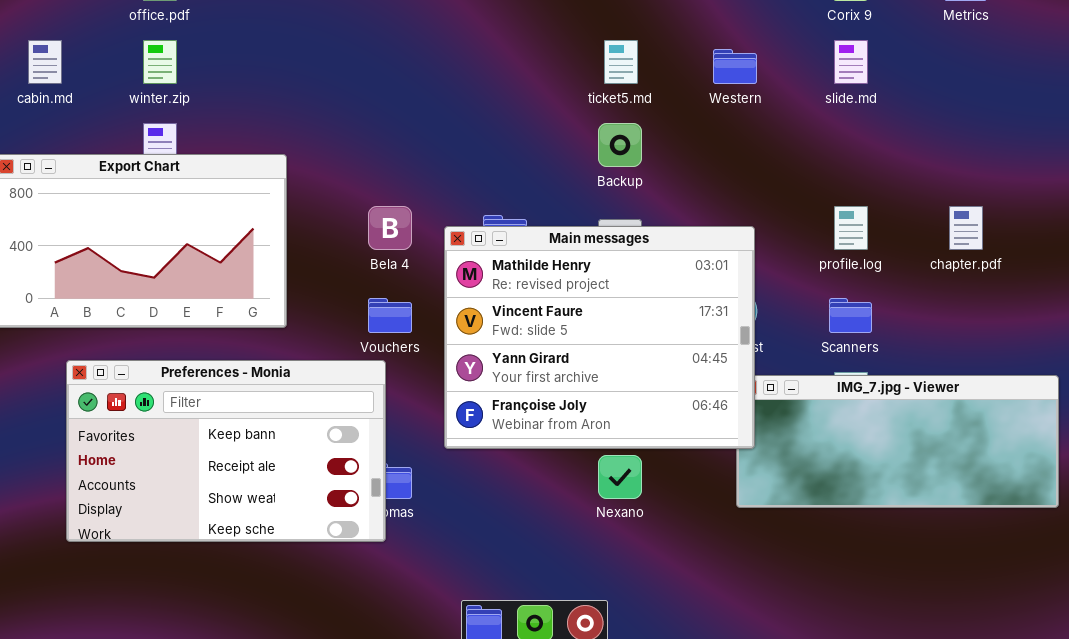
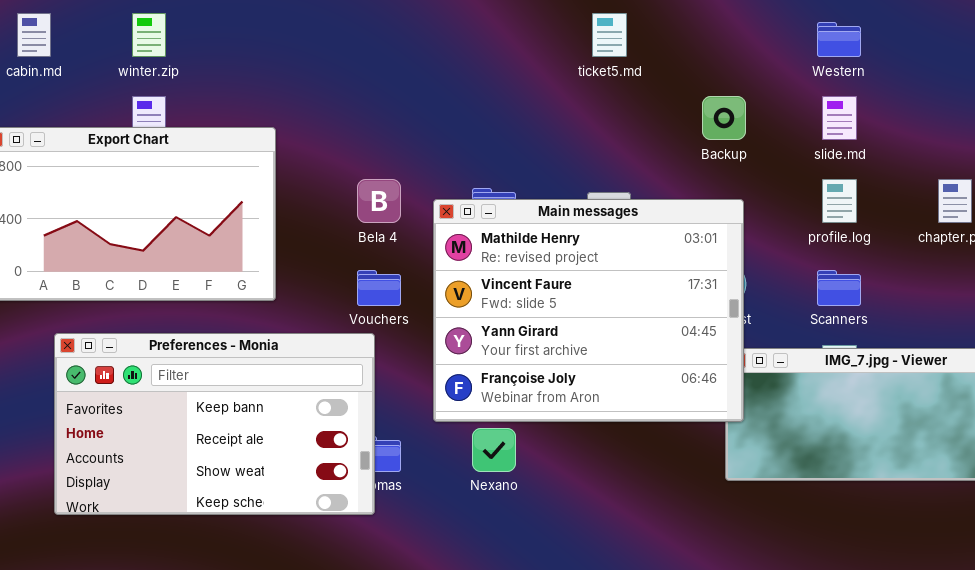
slide.md: [834,40,868,84] -> [822,96,857,140], moved
Western: [713,49,757,84] -> [817,22,861,57], moved
Backup: [598,123,642,167] -> [702,96,746,140], moved
Nexano: [598,455,642,499] -> [472,428,516,472], moved

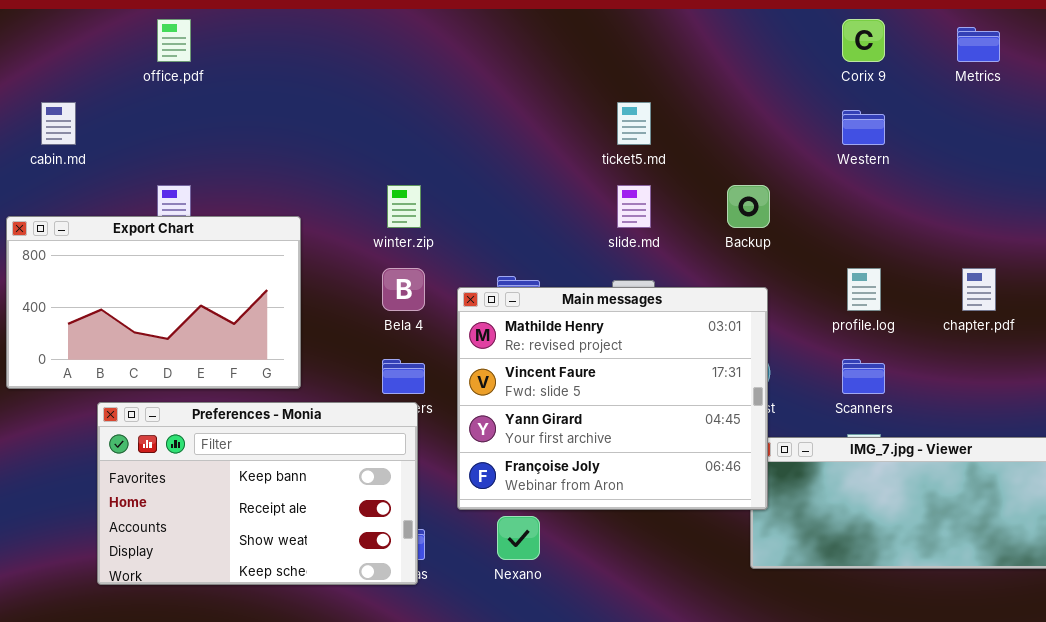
winter.zip: [132,13,166,57] -> [387,185,421,228], moved
slide.md: [822,96,857,140] -> [617,185,651,228], moved
Preferences - Monia: [54,333,375,515] -> [97,402,418,585], moved

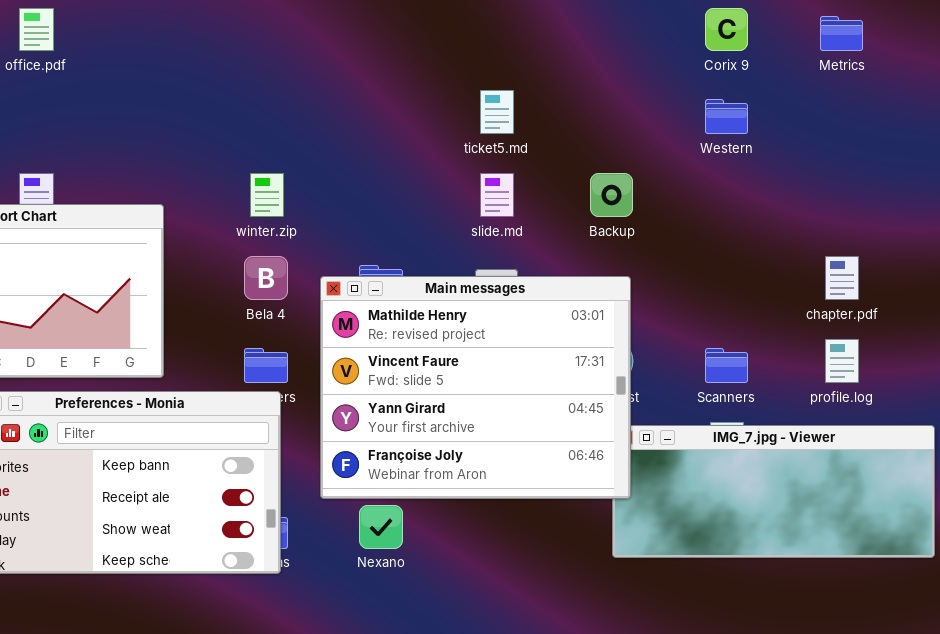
profile.log: [847,268,881,311] -> [825,339,859,383], moved

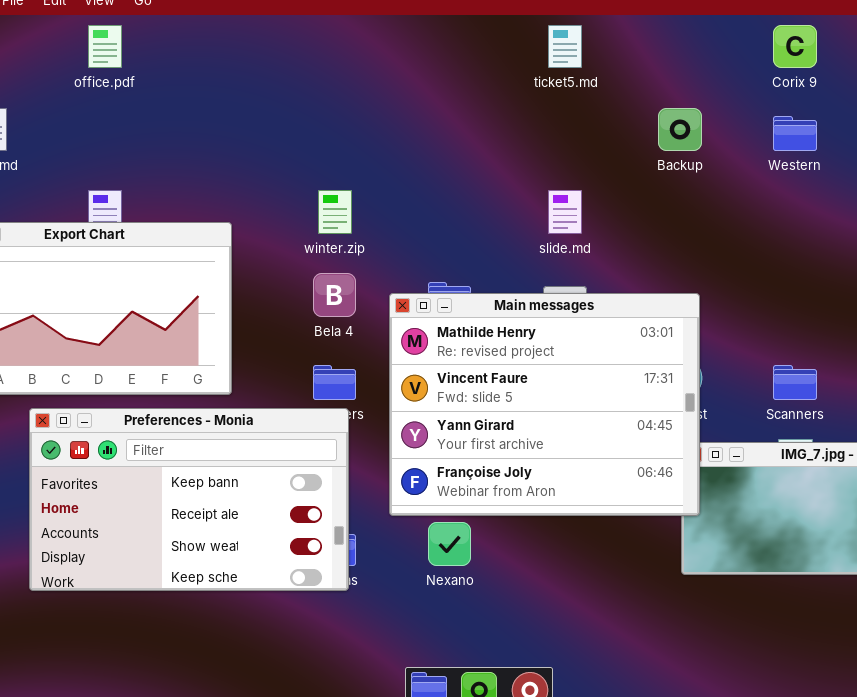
ticket5.md: [480,90,514,134] -> [548,25,582,68], moved
Backup: [590,173,633,217] -> [658,108,702,151], moved

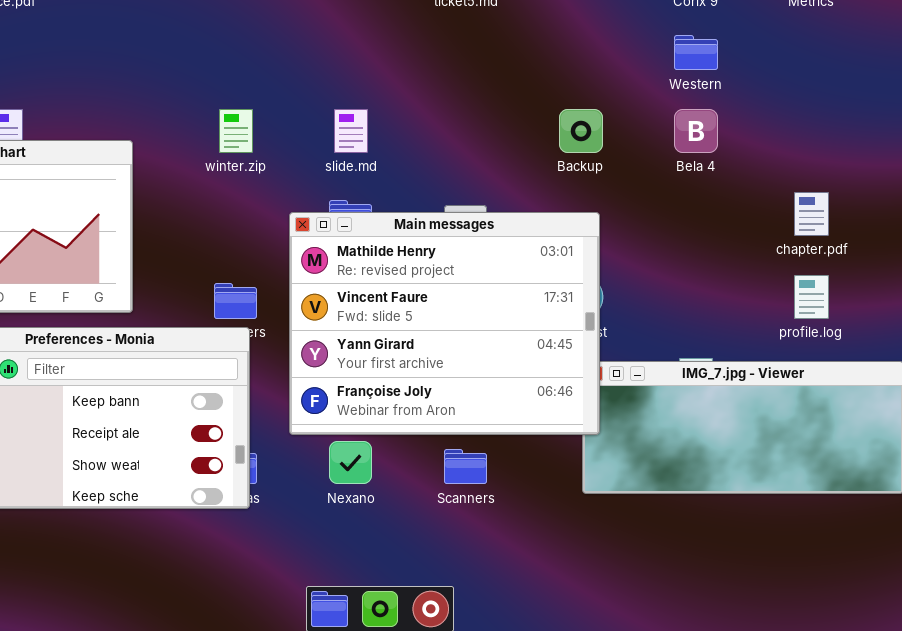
Backup: [658,108,702,151] -> [559,109,603,153], moved
slide.md: [548,190,582,234] -> [334,109,368,153], moved
Bela 4: [313,273,356,317] -> [674,109,718,153], moved
Scanners: [773,365,817,400] -> [444,449,487,484], moved

